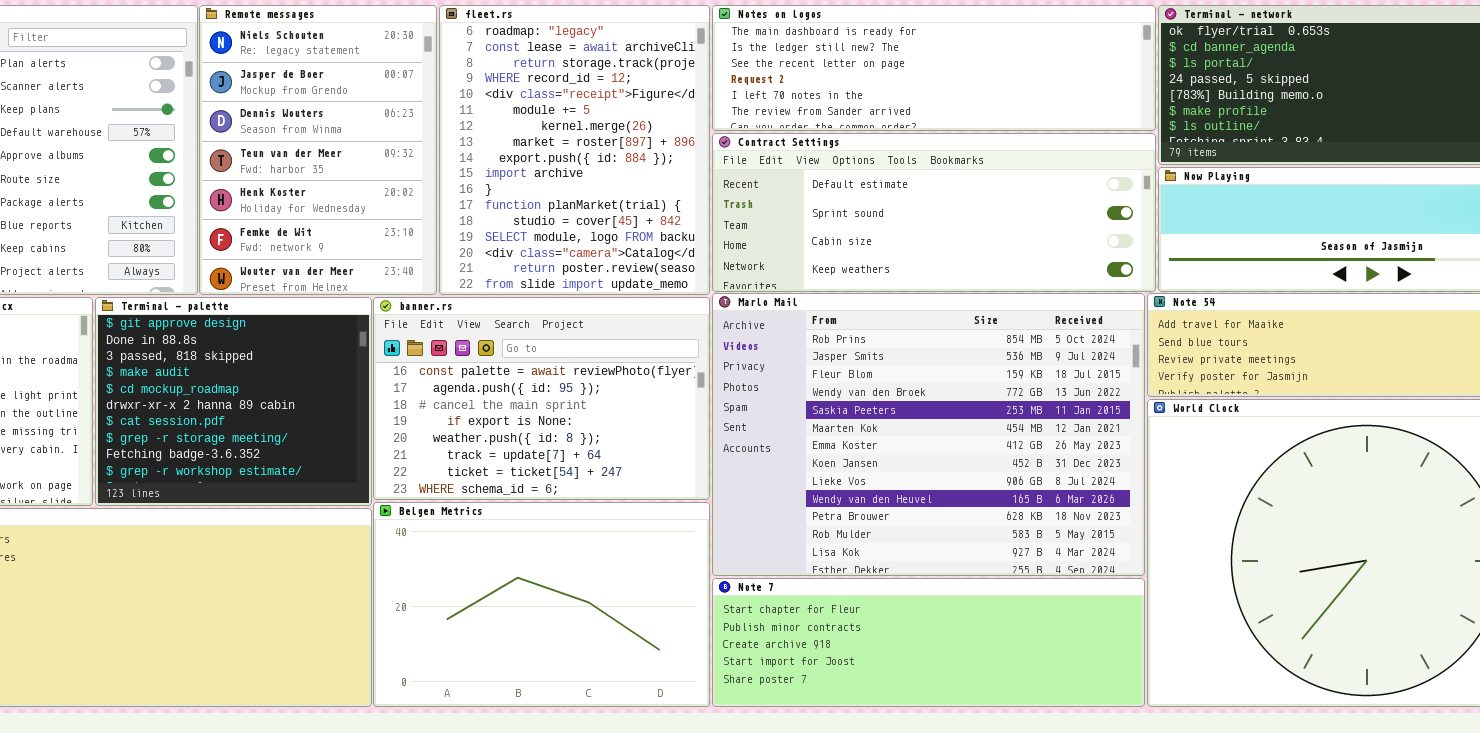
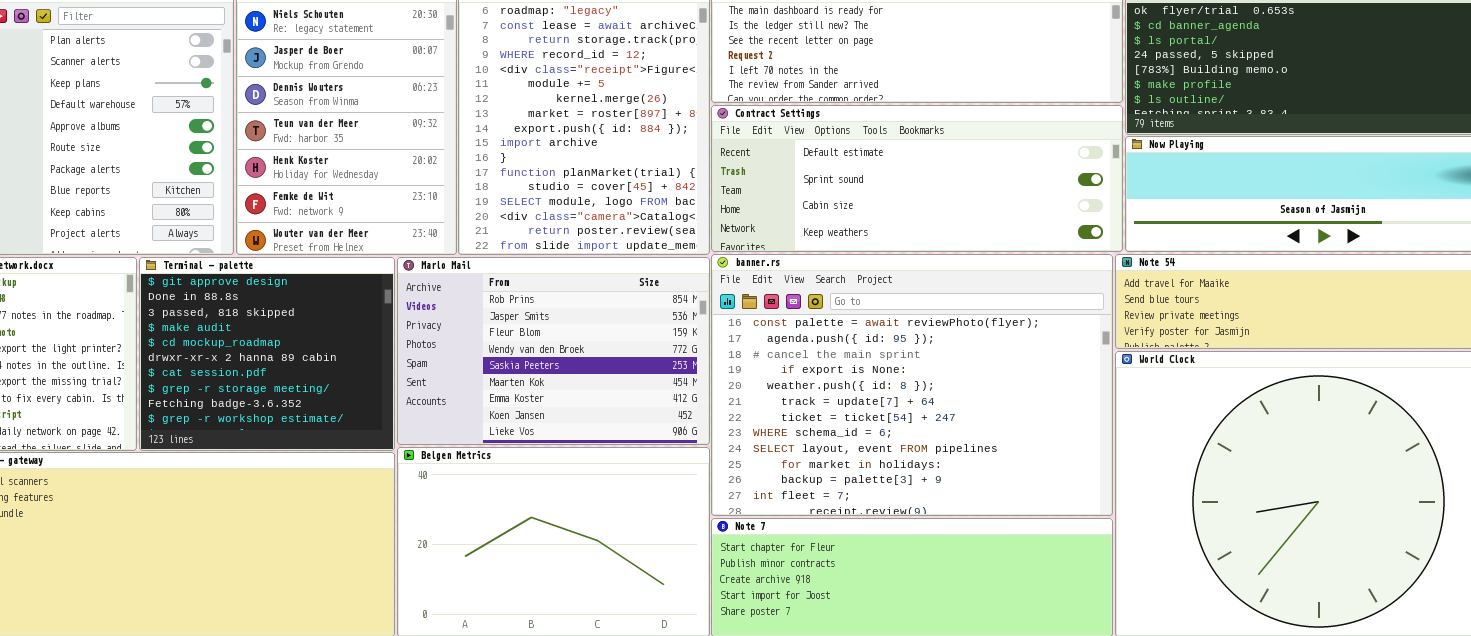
Marlo Mail: [712,293,1145,576] -> [397,257,710,445], moved, resized
banner.rs: [373,297,710,500] -> [711,254,1113,516], moved, resized

